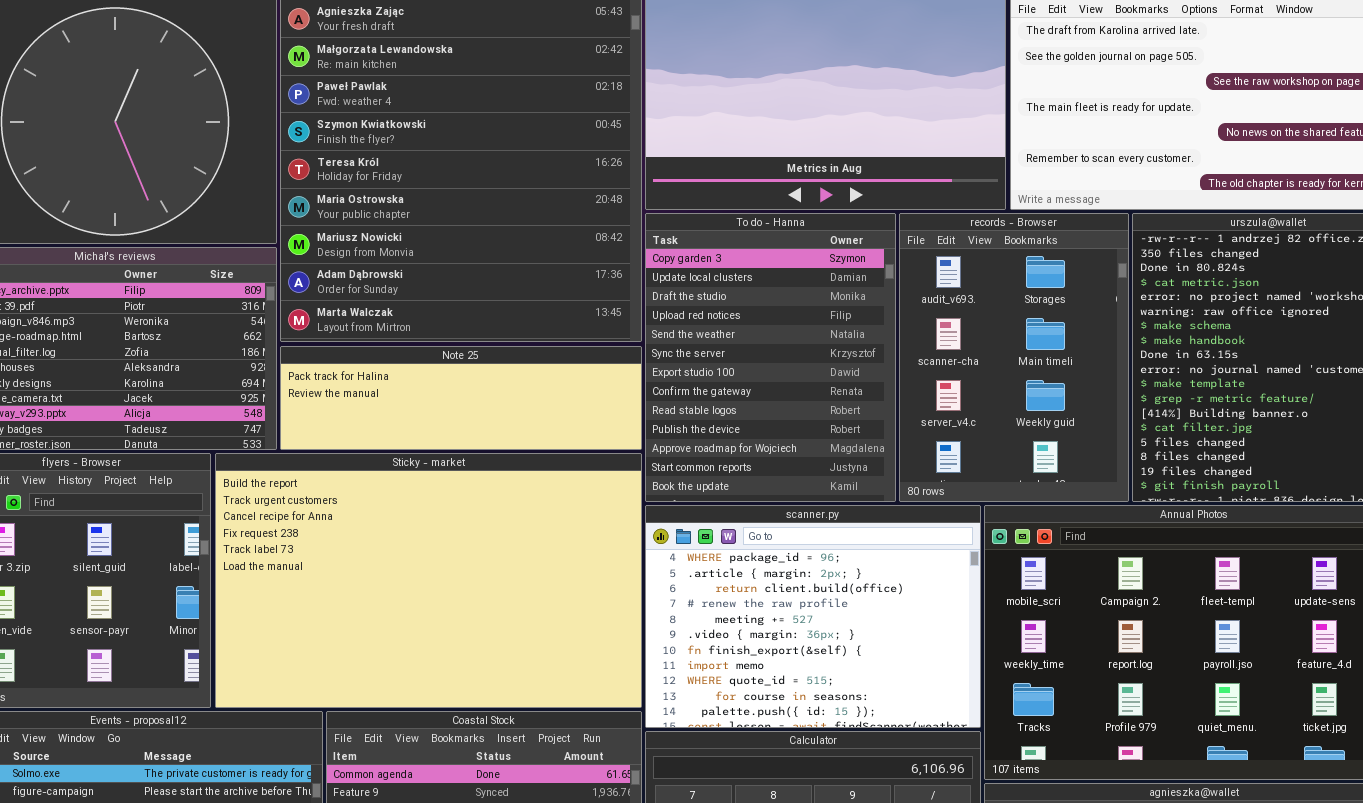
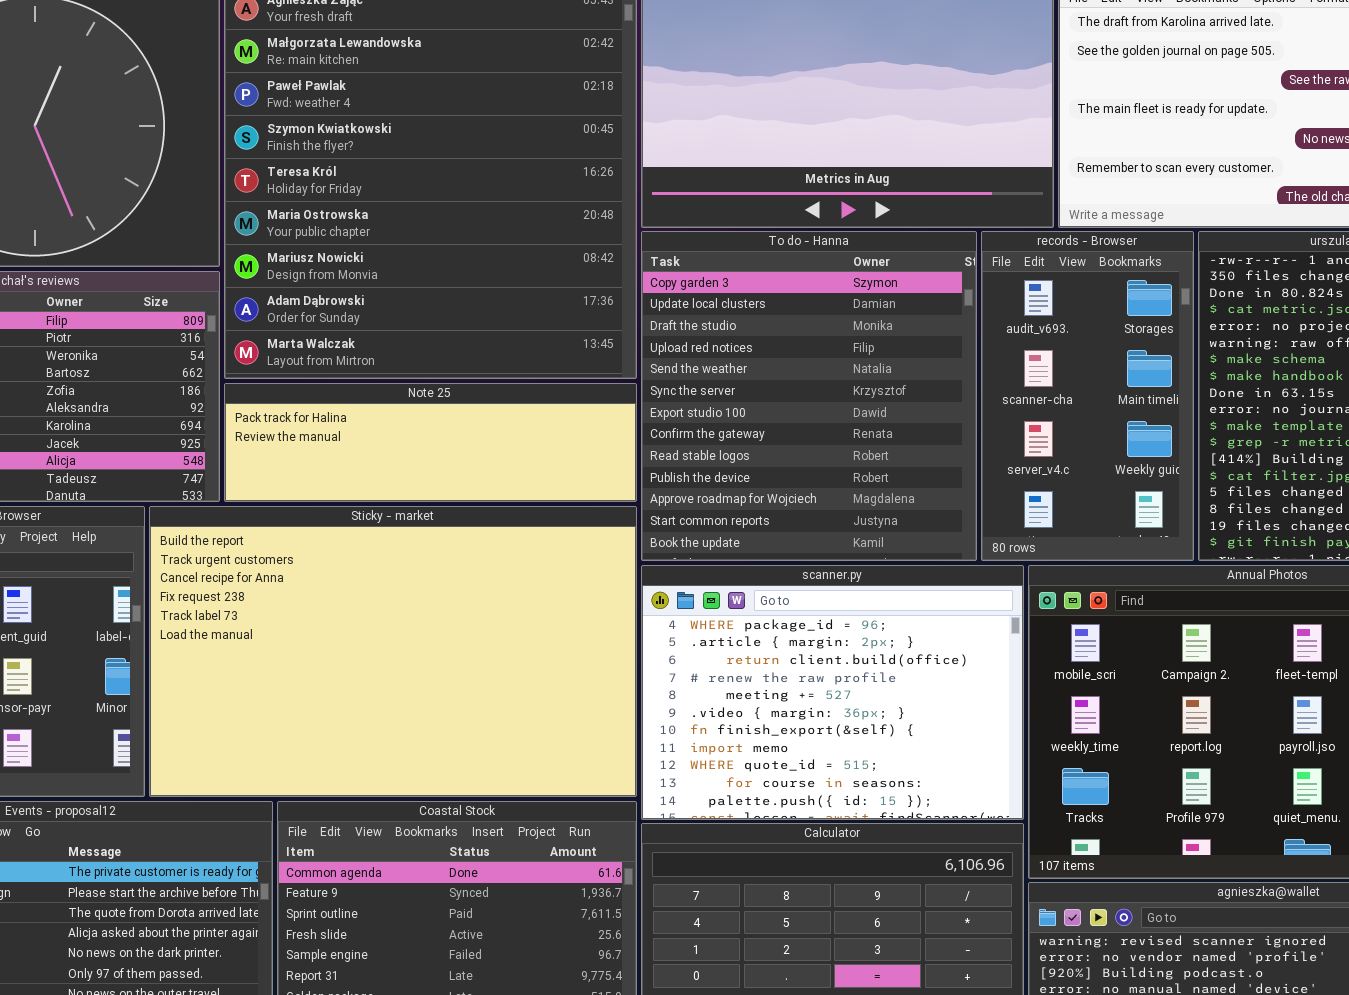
To do - Hanna: [645,213,896,502] -> [641,231,977,561], resized
records - Browser: [899,213,1129,502] -> [981,231,1194,561], resized

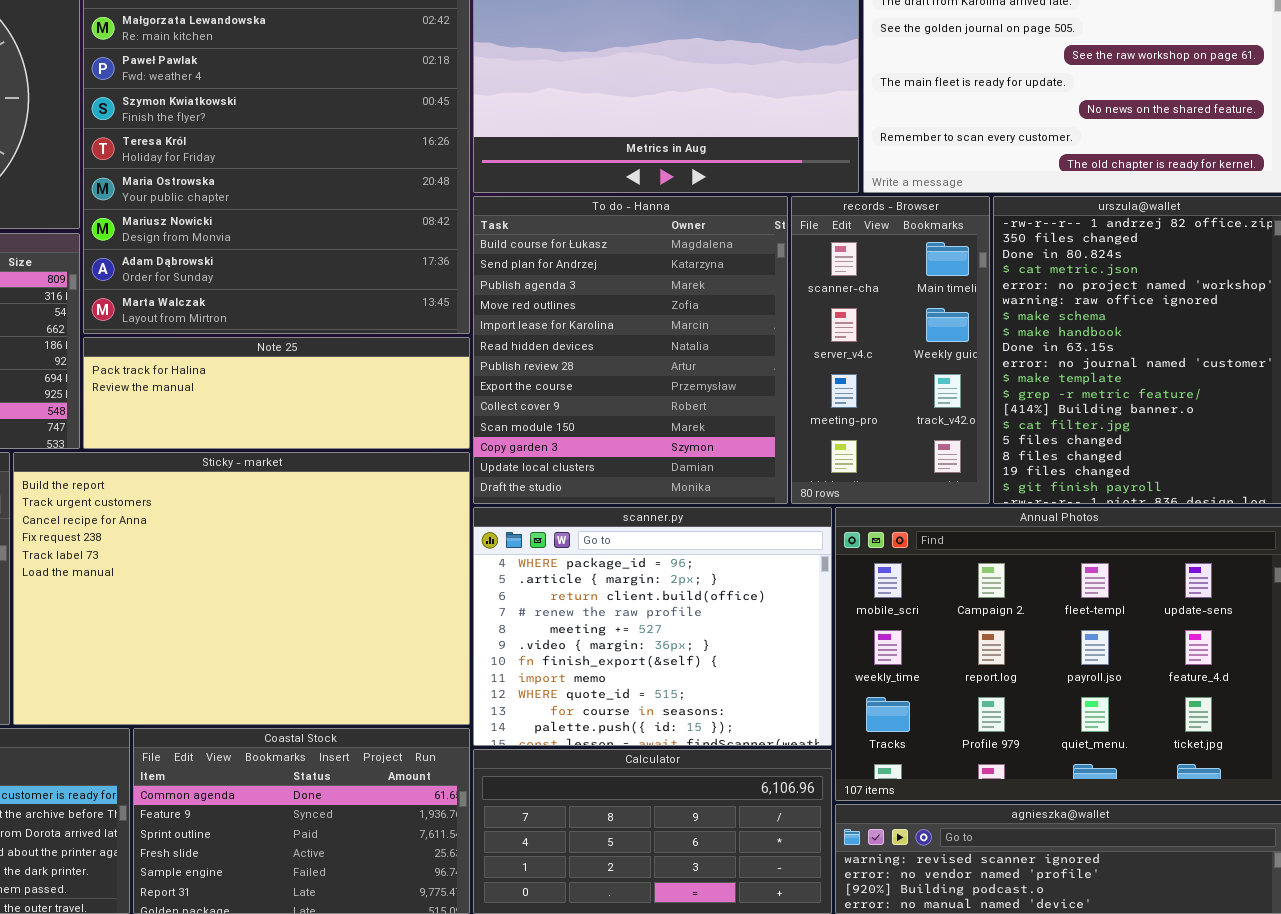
To do - Hanna: [641,231,977,561] -> [473,196,788,504], scrolled up 10 rows
records - Browser: [981,231,1194,561] -> [791,196,990,504], scrolled down 1 row

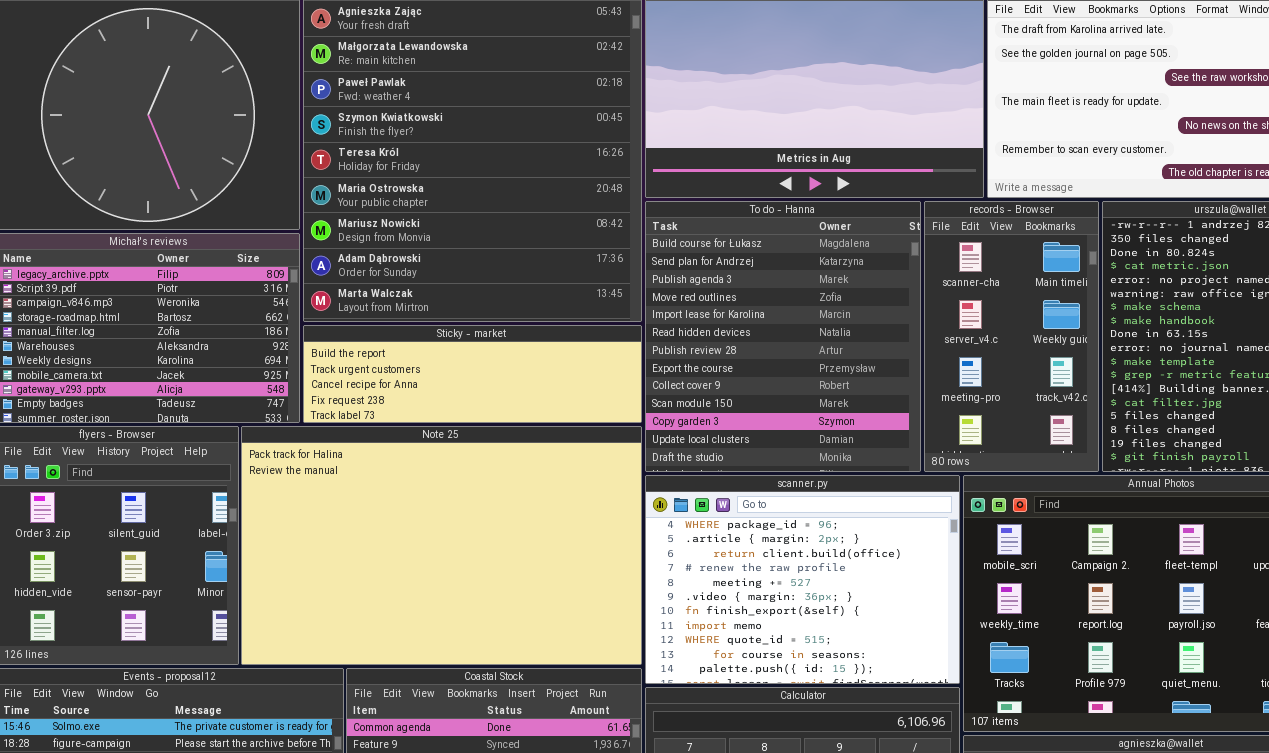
Note 25: [83,337,470,449] -> [241,426,642,665], moved, resized
Sticky - market: [13,452,470,725] -> [303,325,642,423], moved, resized

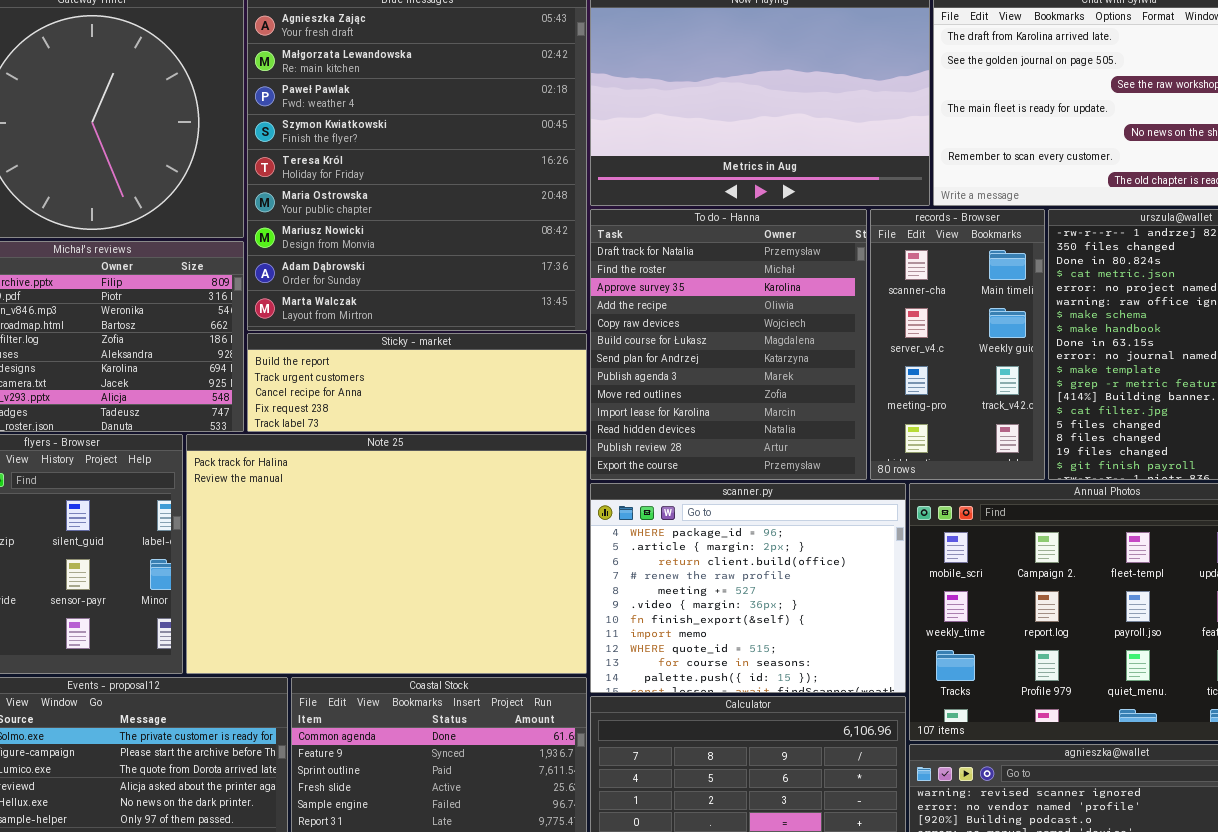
To do - Hanna: [645,201,921,472] -> [590,209,867,480], scrolled up 5 rows

